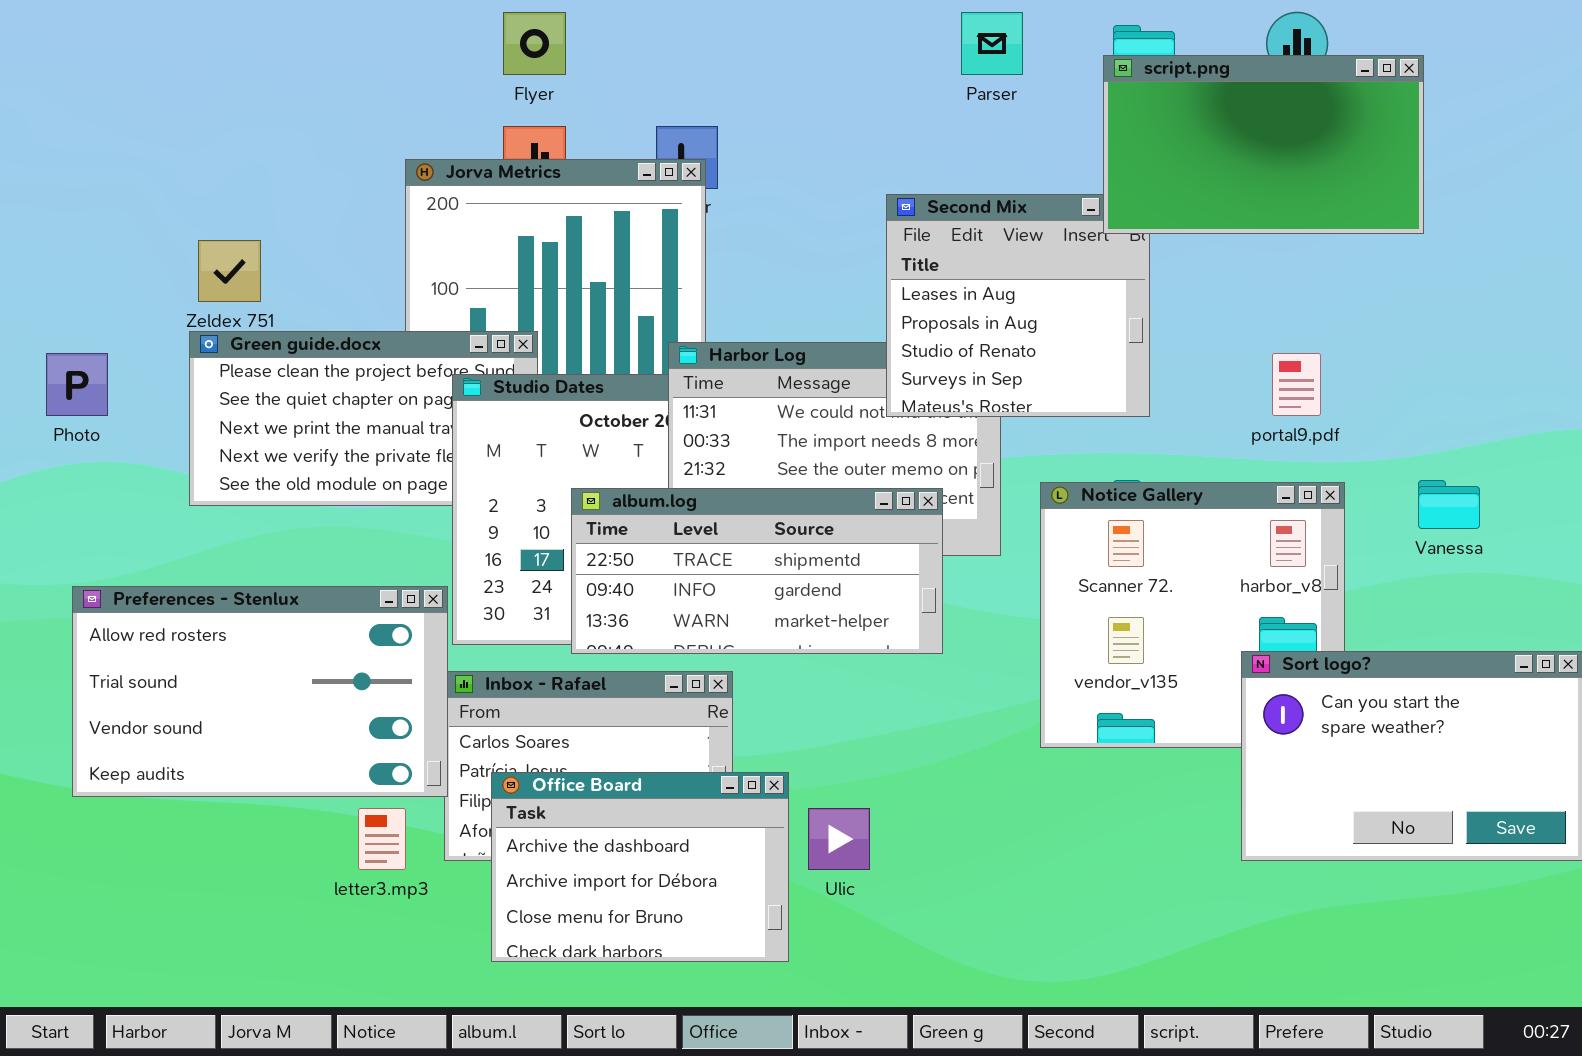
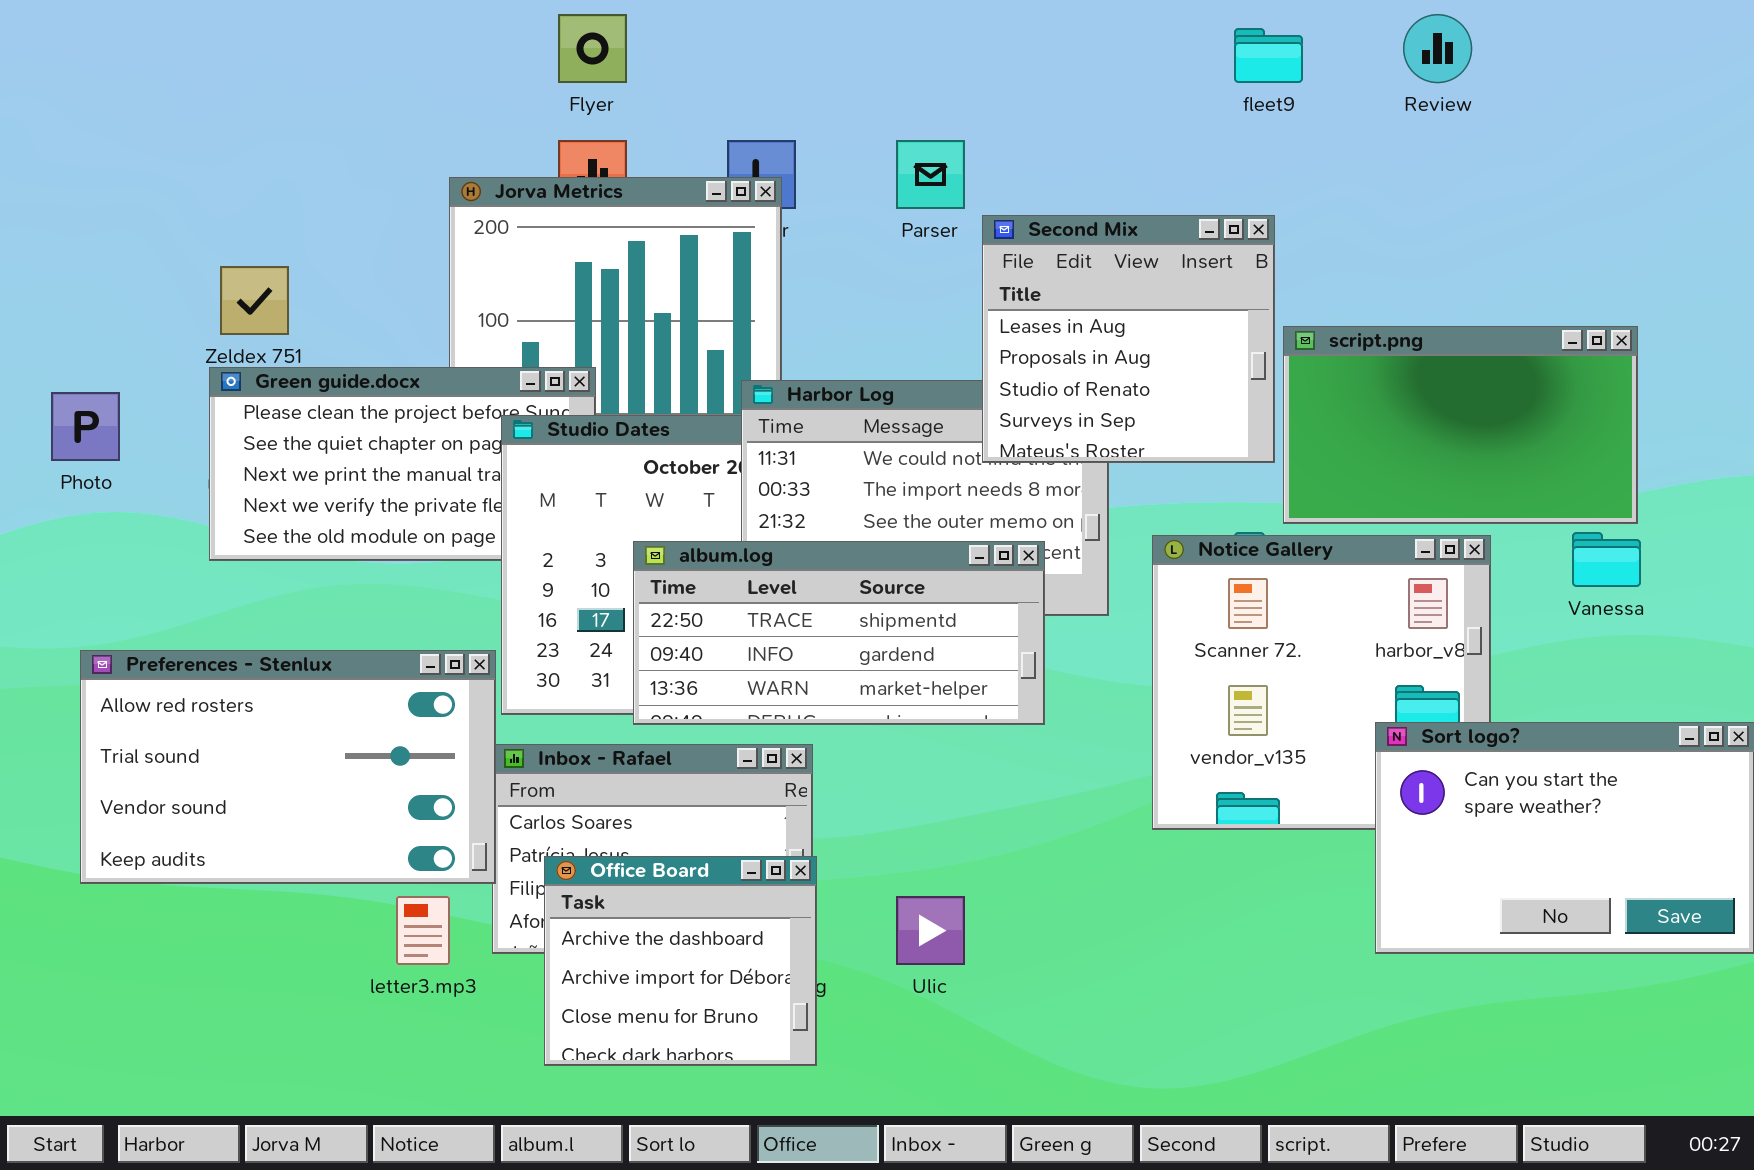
Parser: [961,12,1023,75] -> [896,140,965,209], moved
script.png: [1103,55,1424,234] -> [1283,326,1638,524], moved
Office Board: [491,772,789,962] -> [544,856,817,1066], resized

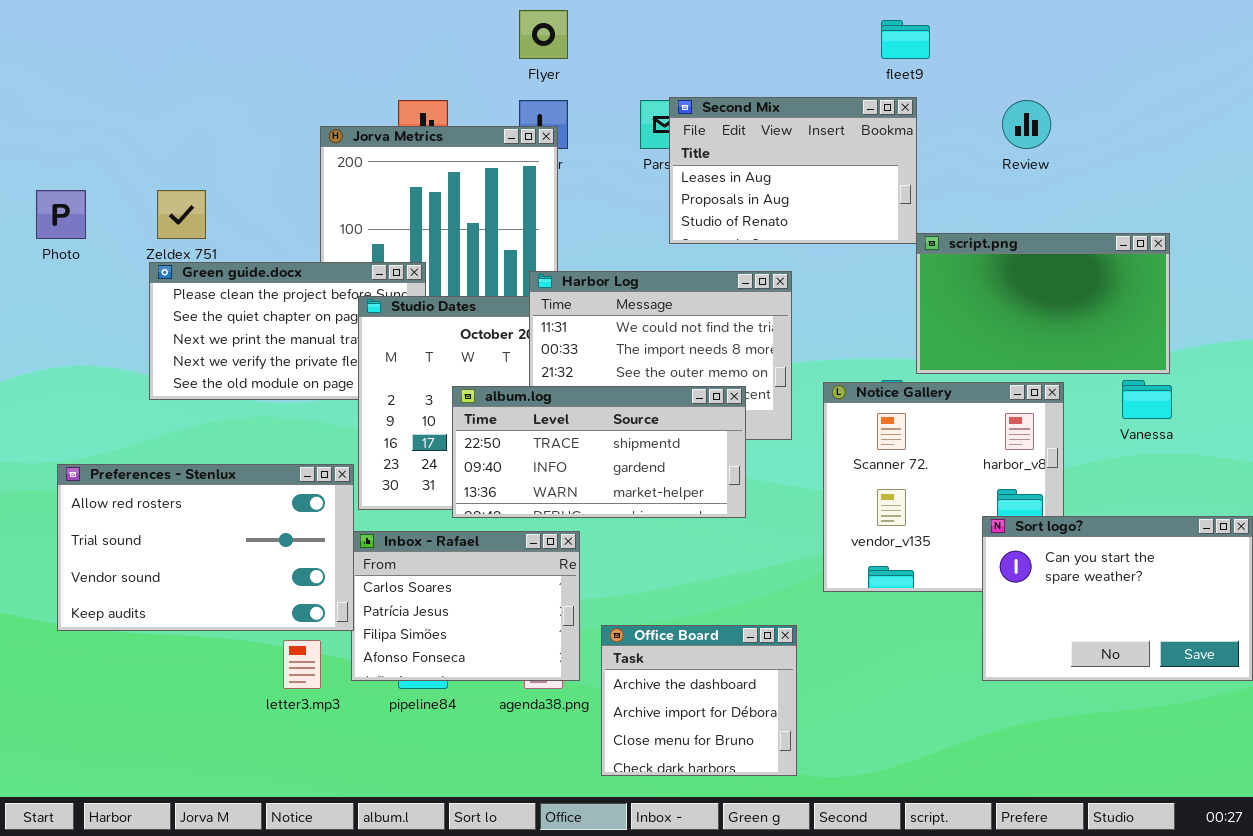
Flyer: [558,14,627,83] -> [519,10,568,59], moved
Review: [1403,14,1472,83] -> [1002,100,1051,149], moved
Second Mix: [982,215,1275,463] -> [669,97,917,244], moved, resized
Photo: [51,392,120,461] -> [36,190,86,239], moved
Office Board: [544,856,817,1066] -> [601,625,797,776], moved

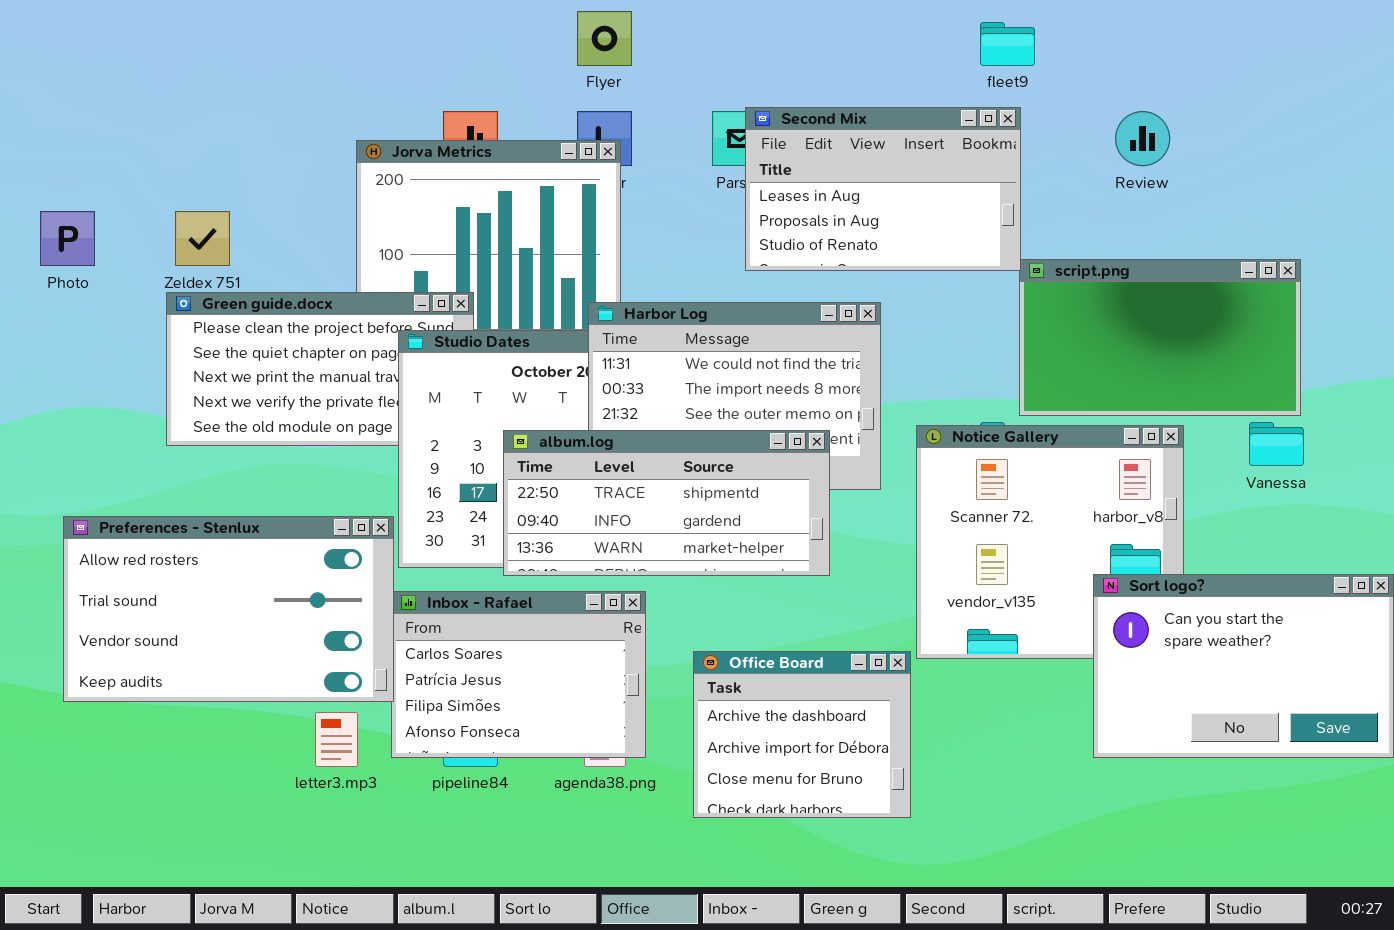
Office Board: [601,625,797,776] -> [693,651,911,818], moved

